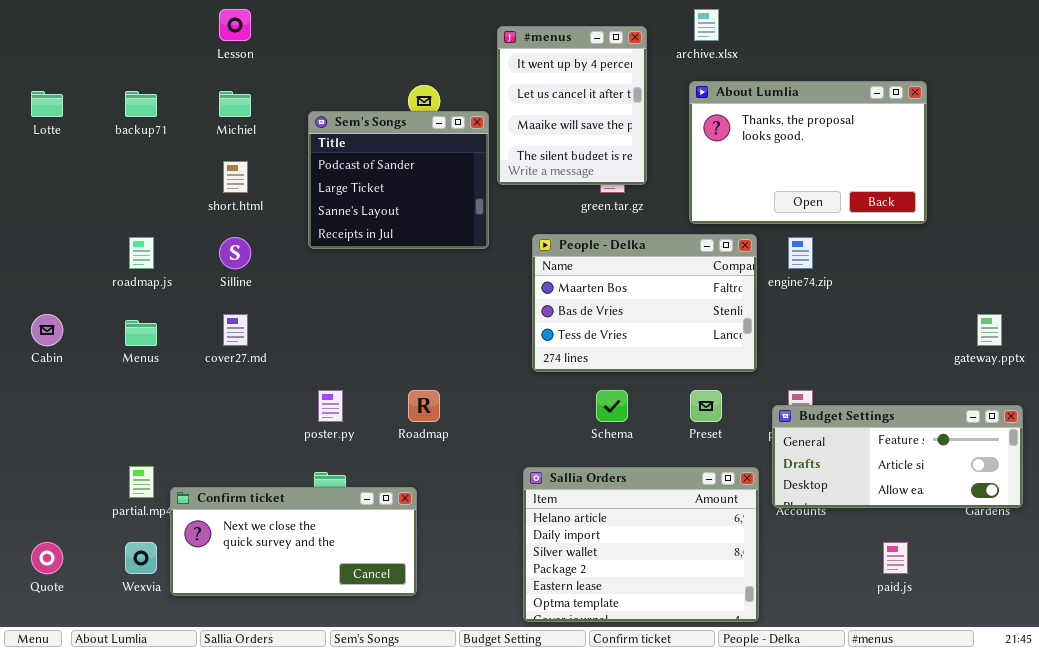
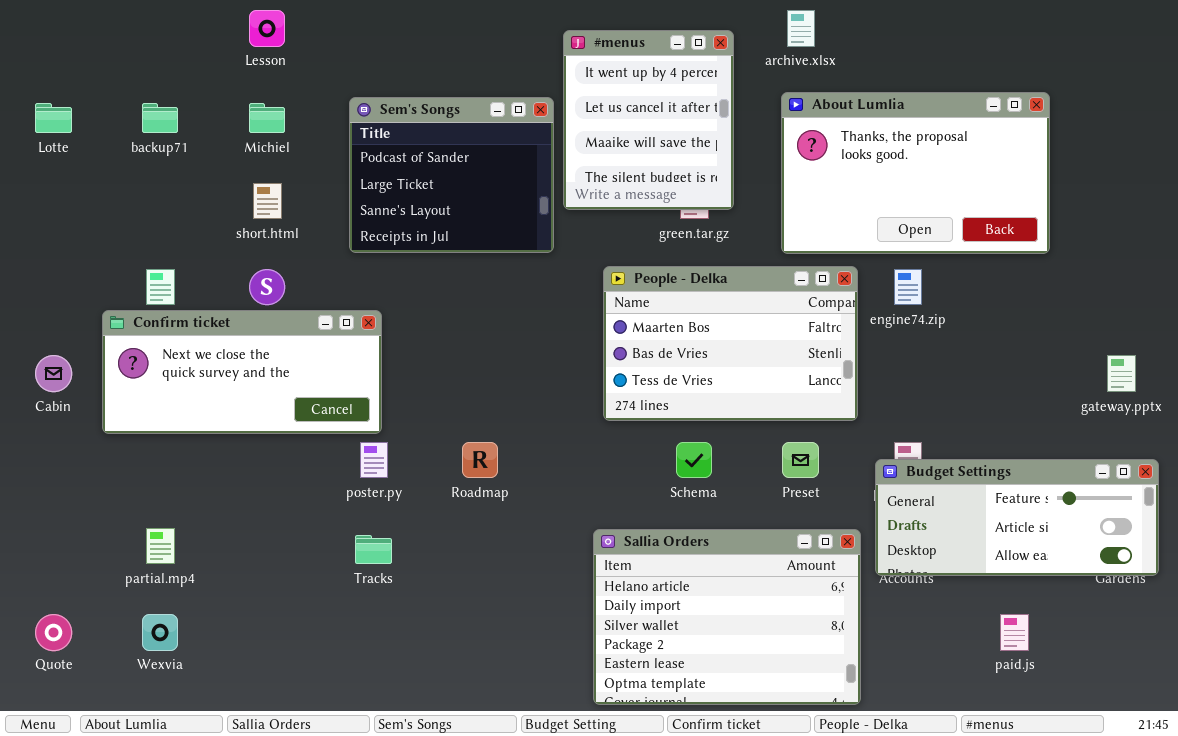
Sem's Songs: [308,111,489,249] -> [349,97,554,253], moved
Confirm ticket: [170,487,417,596] -> [102,310,382,434], moved

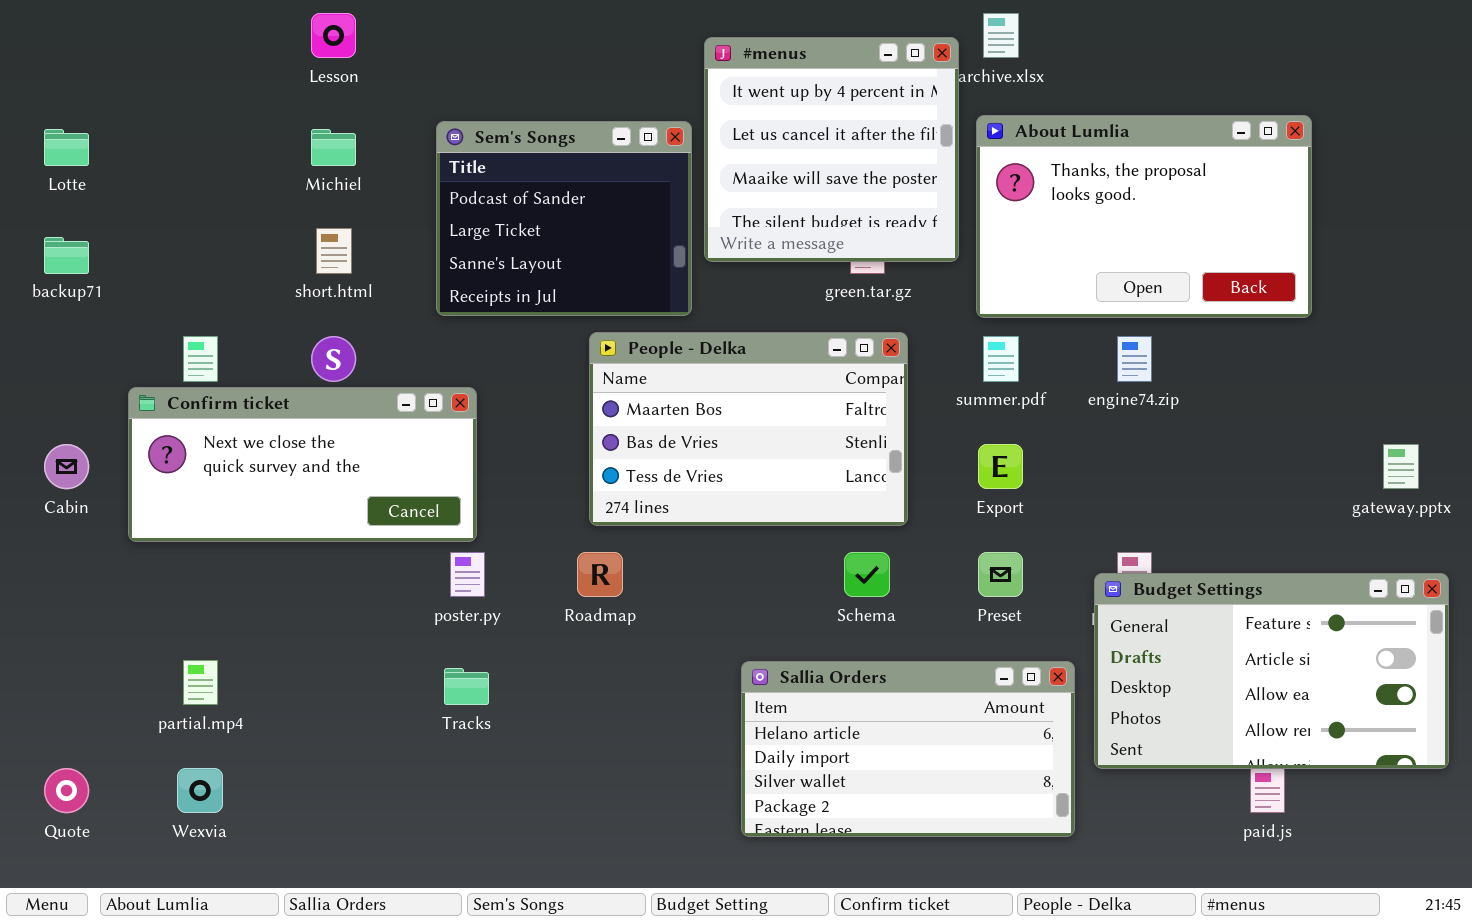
#menus: [563,30,734,210] -> [704,37,959,262], resized
backup71: [142,103,178,133] -> [44,237,89,274], moved
People - Delka: [603,266,858,421] -> [589,332,908,526], moved
Budget Settings: [875,459,1159,576] -> [1094,573,1449,769], resized
Sallia Orders: [593,529,861,705] -> [741,661,1075,837], resized

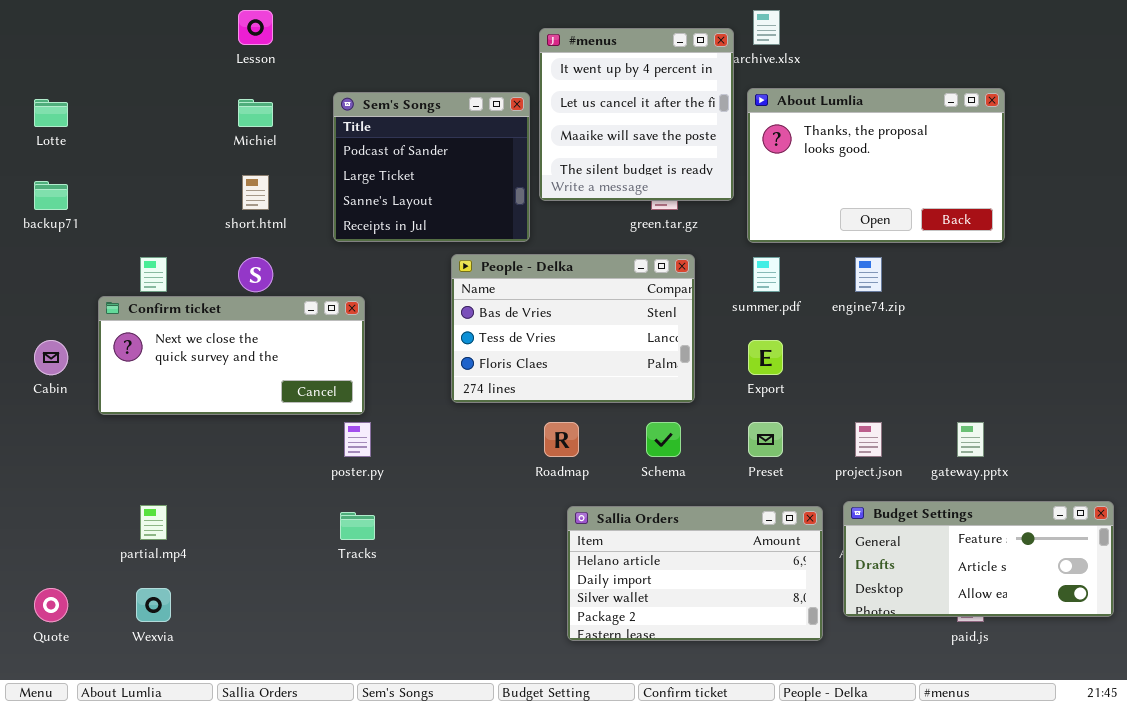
People - Delka: [589,332,908,526] -> [451,254,695,403], scrolled down 1 row
gateway.pptx: [1383,444,1419,489] -> [957,422,984,457], moved
Roadmap: [577,552,623,597] -> [544,422,579,457], moved
Budget Settings: [1094,573,1449,769] -> [843,501,1114,617], moved, resized

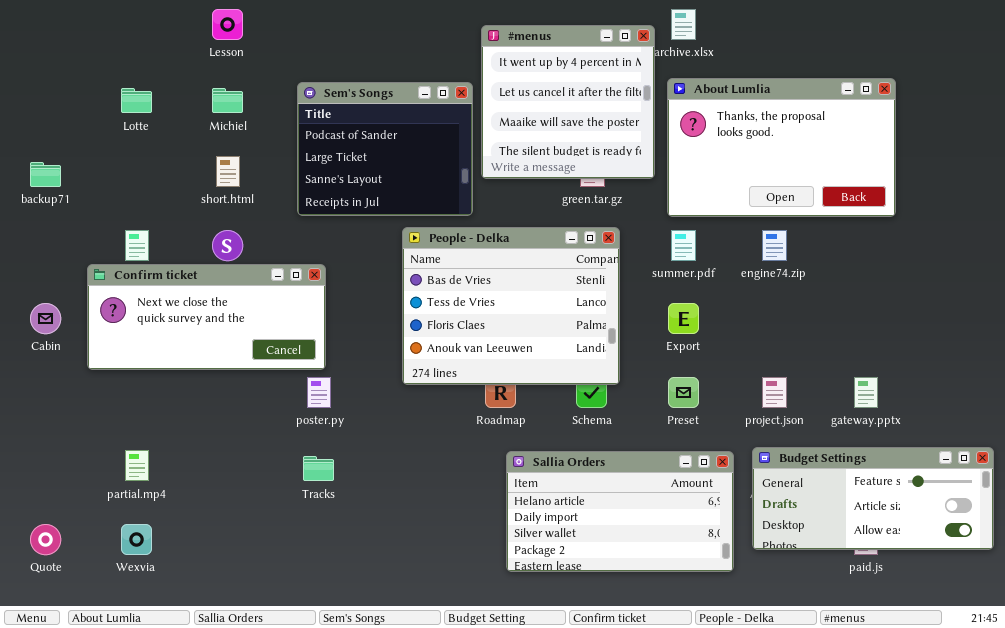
Lotte: [34,99,68,127] -> [121,88,152,113], moved
People - Delka: [451,254,695,403] -> [402,227,620,385], resized

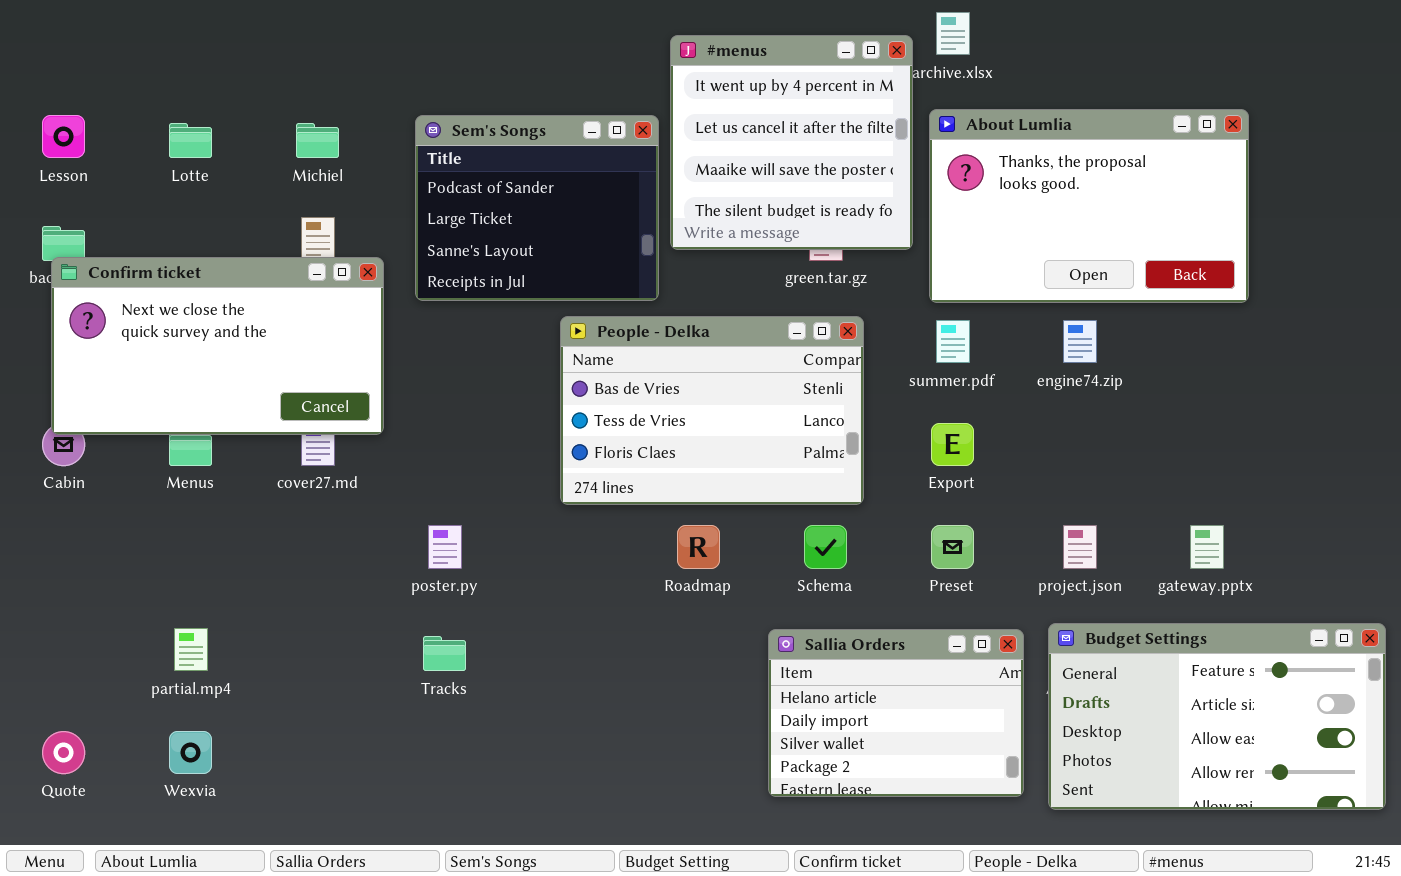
Lesson: [212,9,243,40] -> [42,115,85,158], moved
People - Delka: [402,227,620,385] -> [560,316,864,505], resized
Confirm ticket: [87,264,326,370] -> [51,257,384,435], moved, resized
Budget Settings: [752,447,994,550] -> [1048,623,1386,810], resized
Sallia Orders: [506,451,734,572] -> [768,629,1024,797], resized

